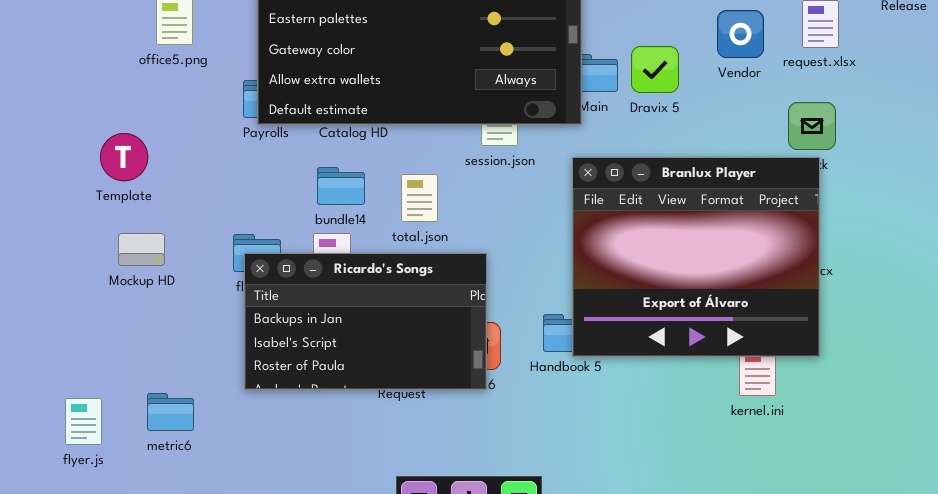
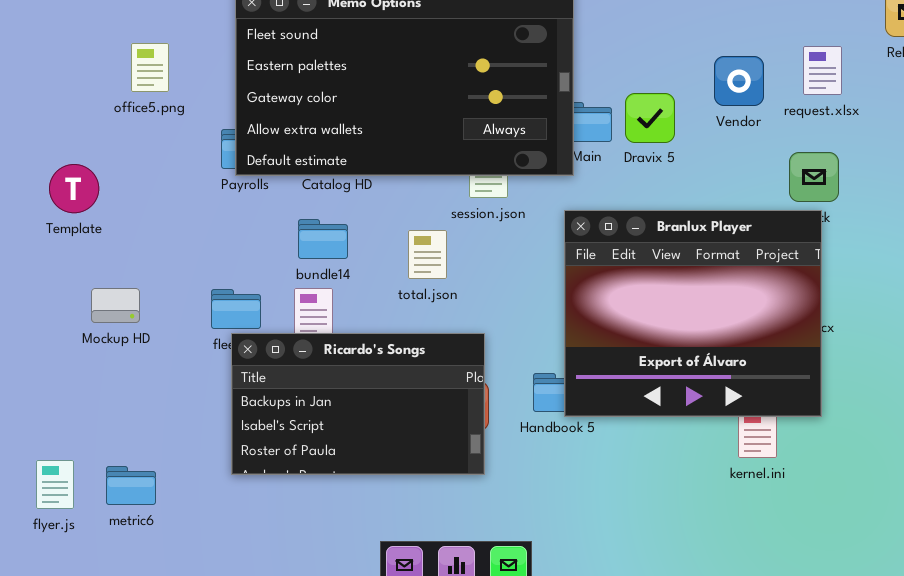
Template: [100,133,148,181] -> [49,164,99,213], moved
total.json: [401,174,438,222] -> [408,230,447,279], moved
Ricardo's Songs: [244,253,487,390] -> [231,333,485,475], moved
metric6: [147,393,194,431] -> [106,466,156,505], moved

